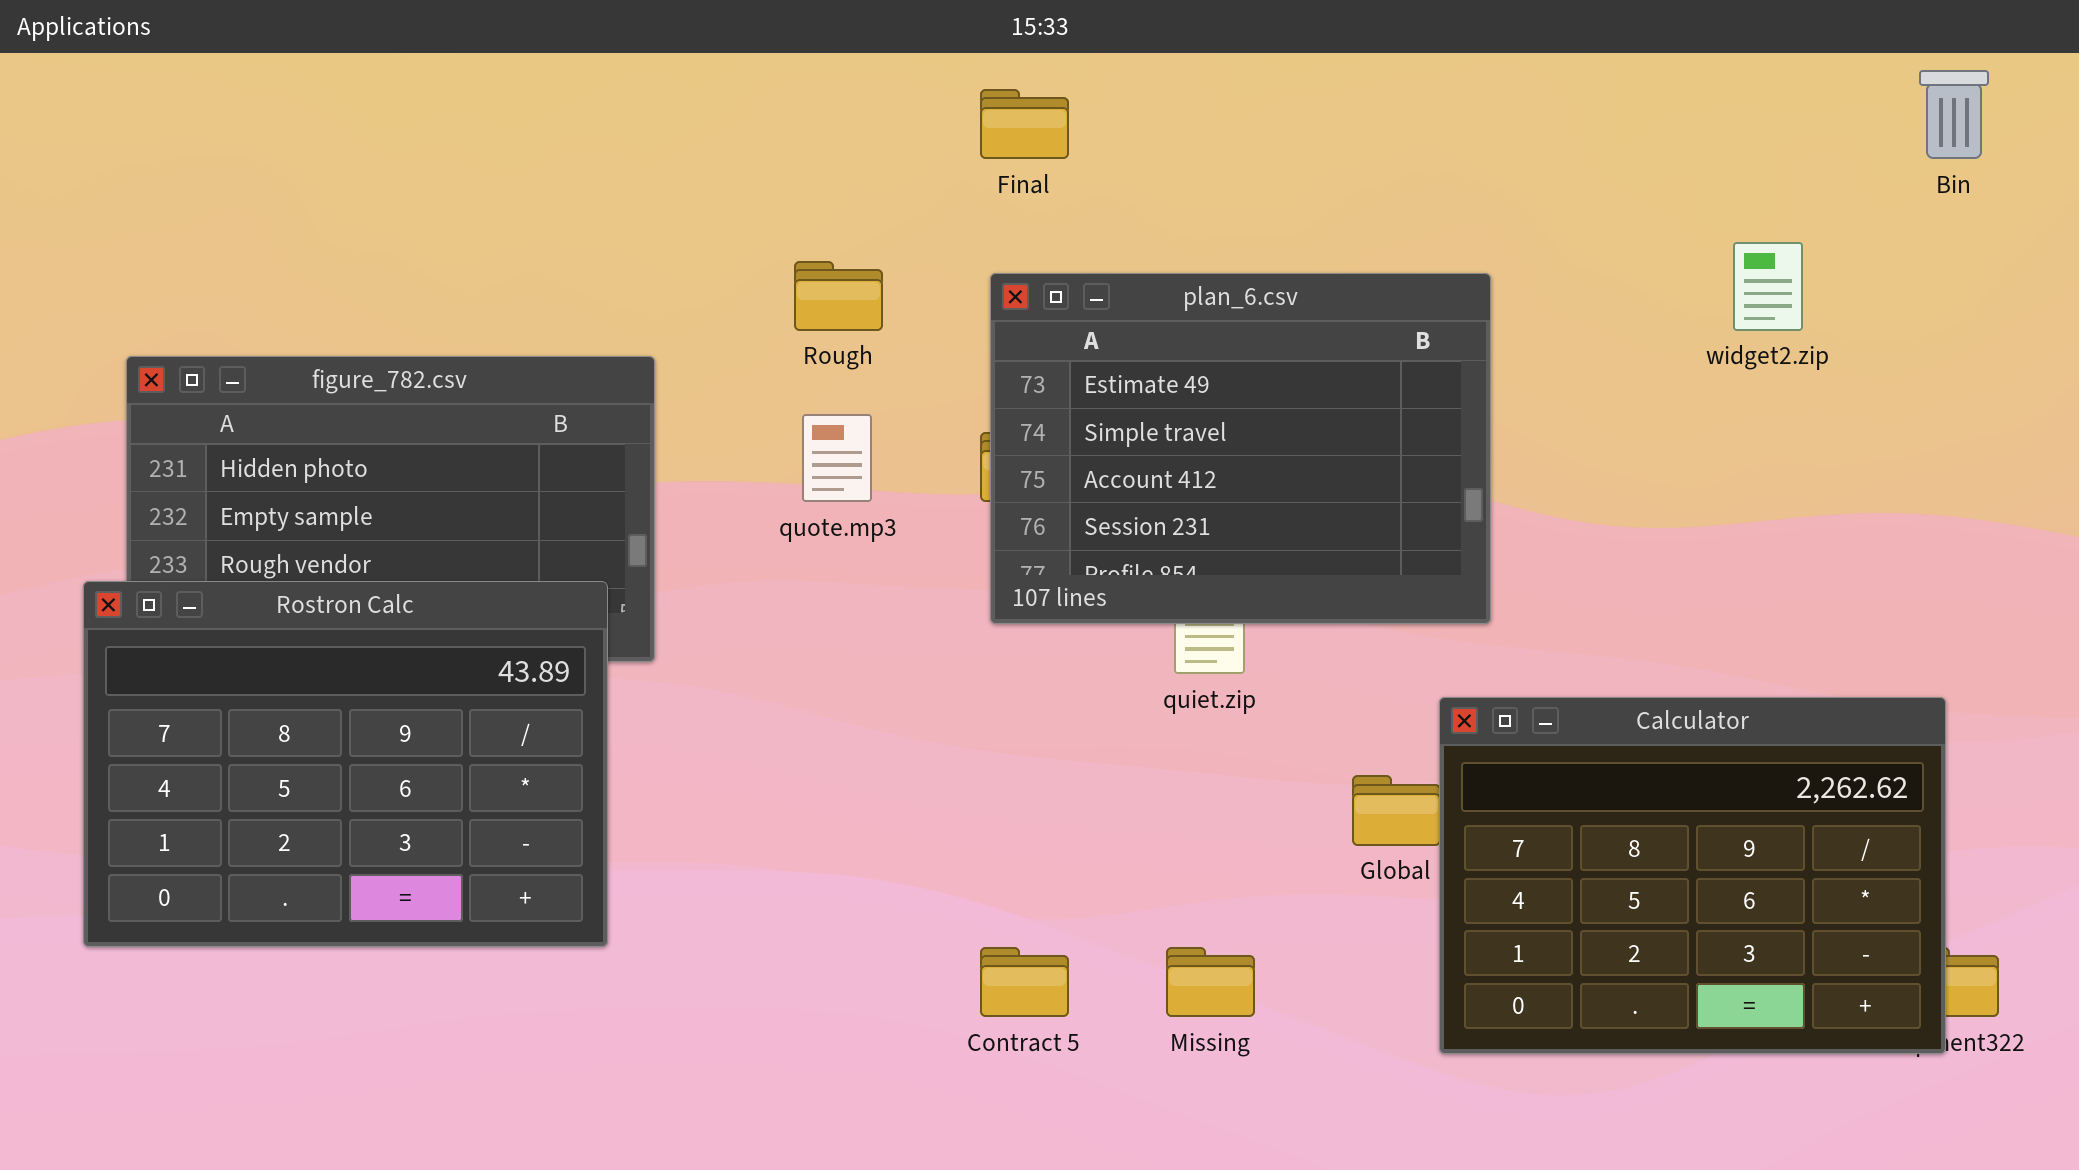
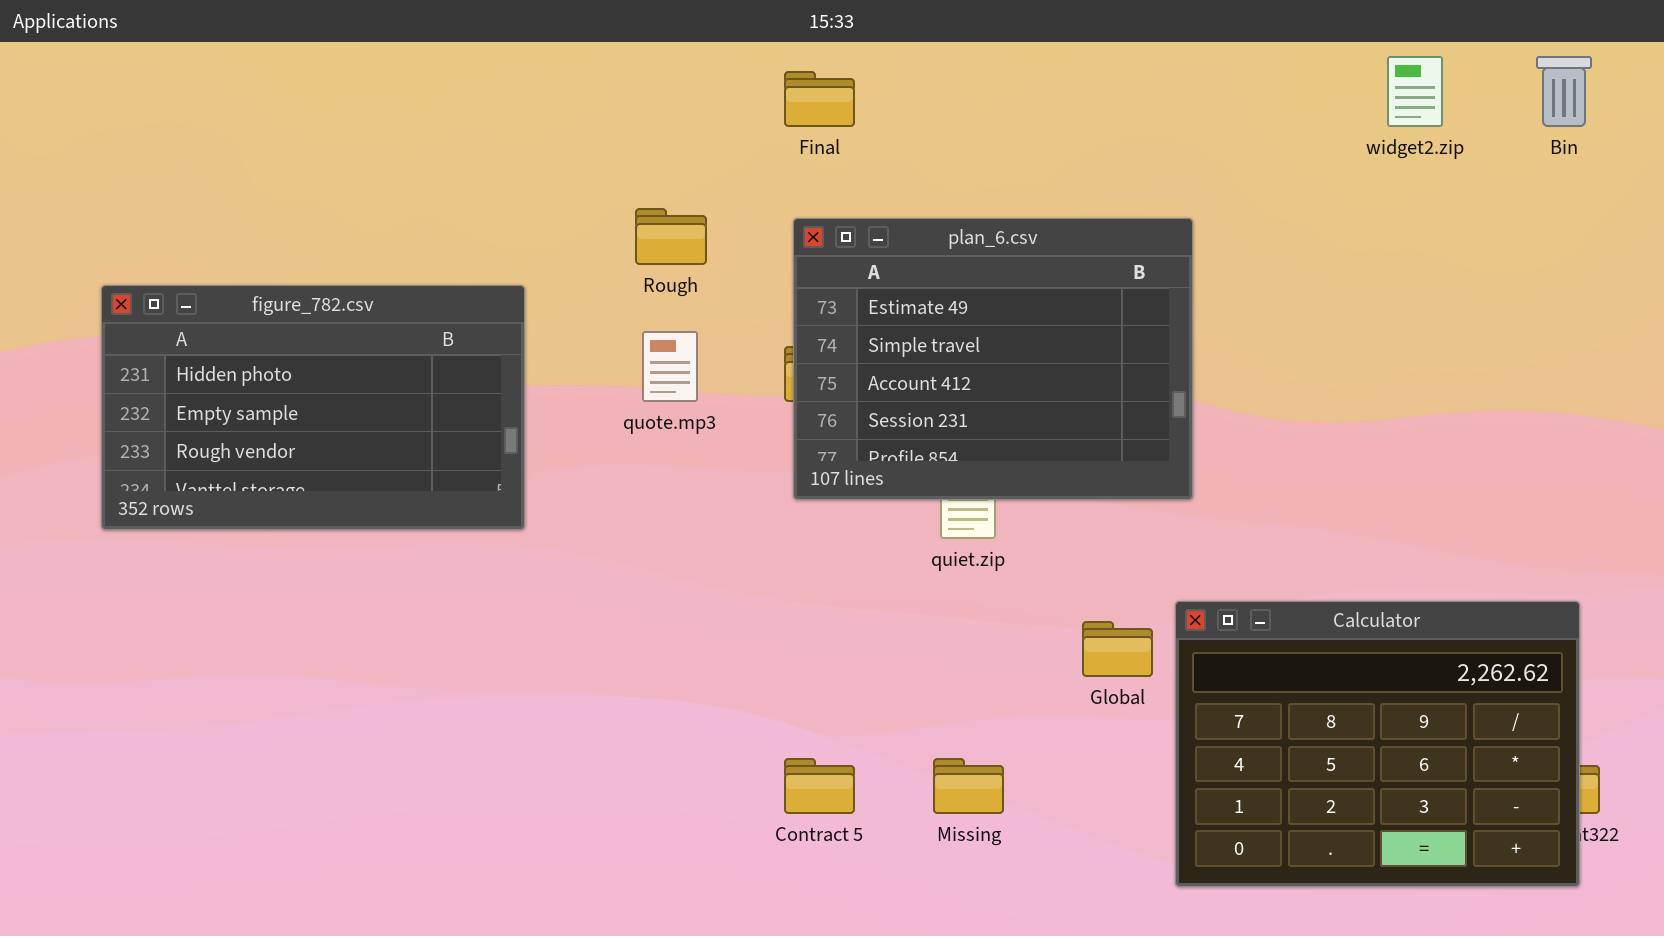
widget2.zip: [1733,242,1803,331] -> [1387,56,1443,127], moved
Rostron Calc: [83,581,608,947] -> none, closed
Calculator: [1439,697,1946,1054] -> [1175,601,1580,887], moved

